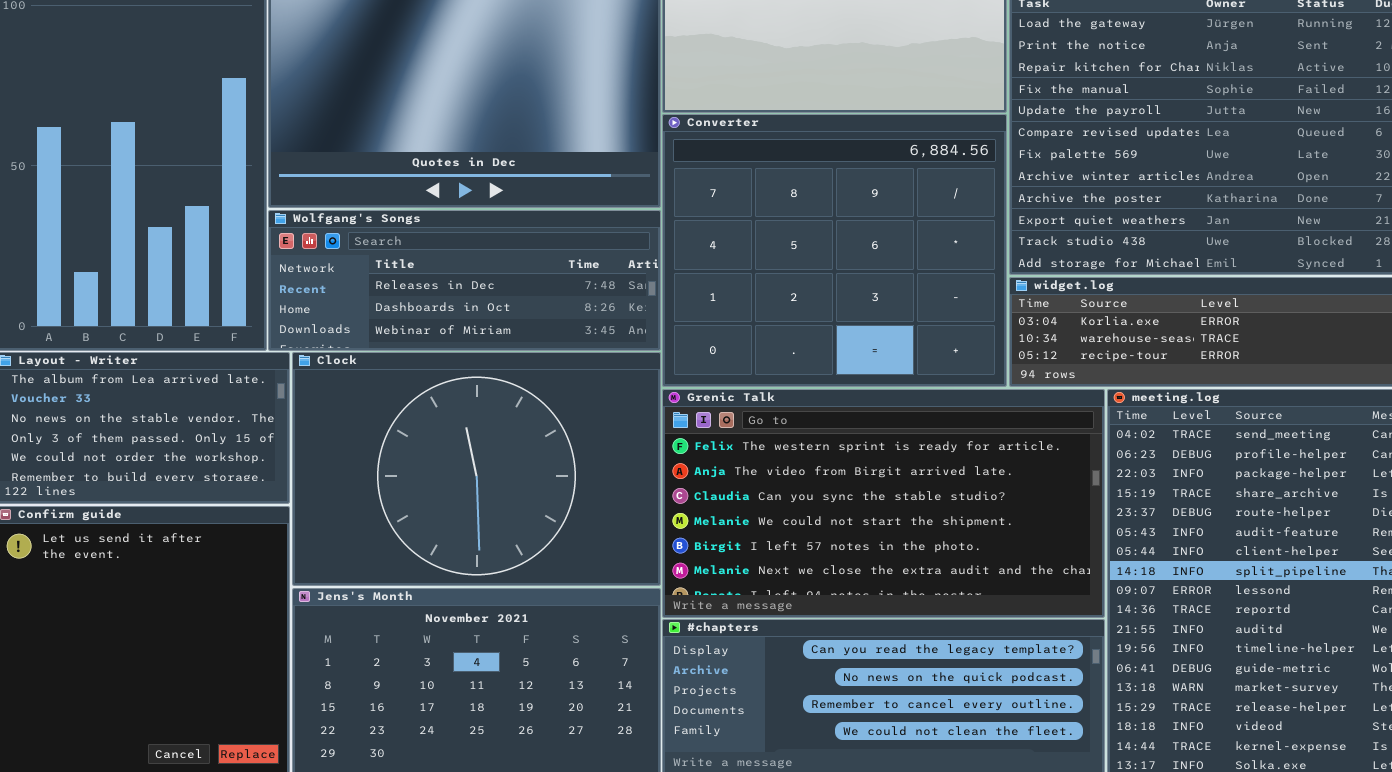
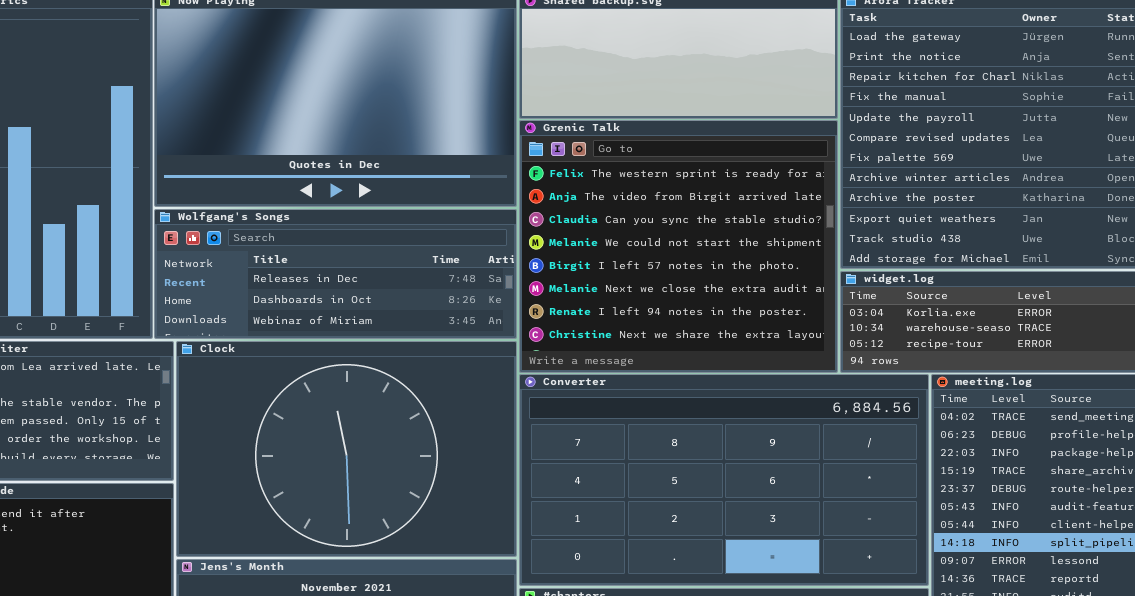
Converter: [662,114,1007,387] -> [519,374,929,586], moved, resized
Grenic Talk: [662,389,1105,618] -> [519,120,838,373], moved, resized

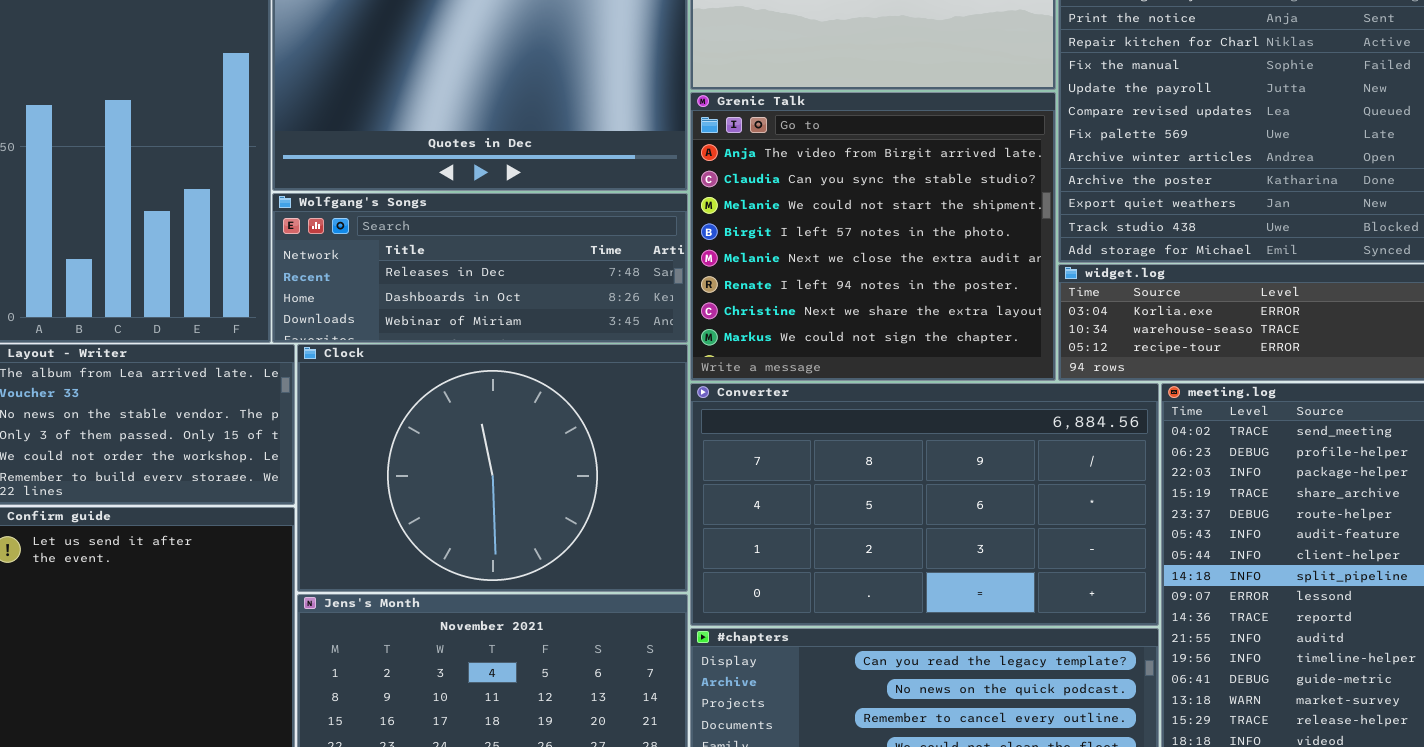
Grenic Talk: [519,120,838,373] -> [690,92,1056,381], scrolled down 1 row

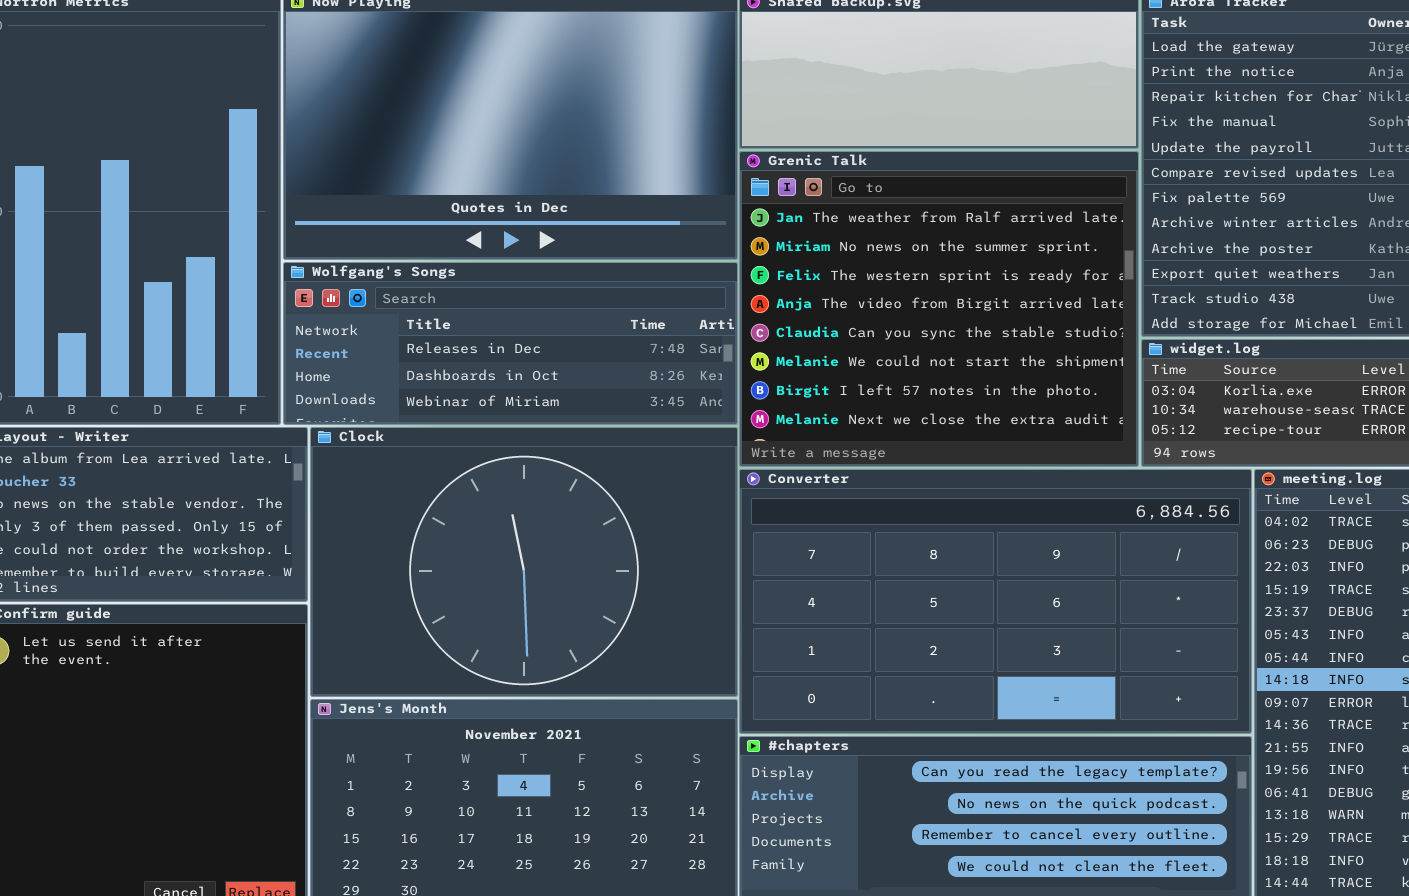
Grenic Talk: [690,92,1056,381] -> [739,151,1139,467], scrolled up 3 rows

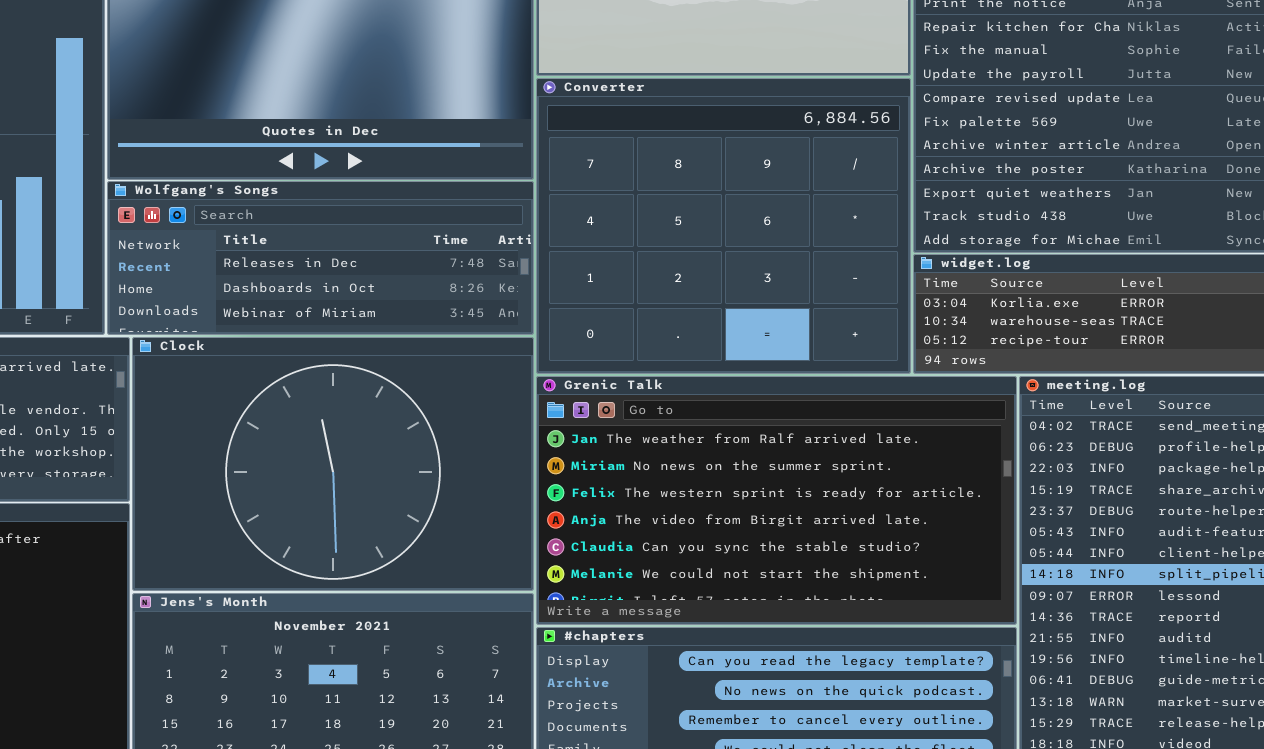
Grenic Talk: [739,151,1139,467] -> [536,376,1017,625], moved, resized
Converter: [739,469,1252,734] -> [536,78,911,374], moved, resized

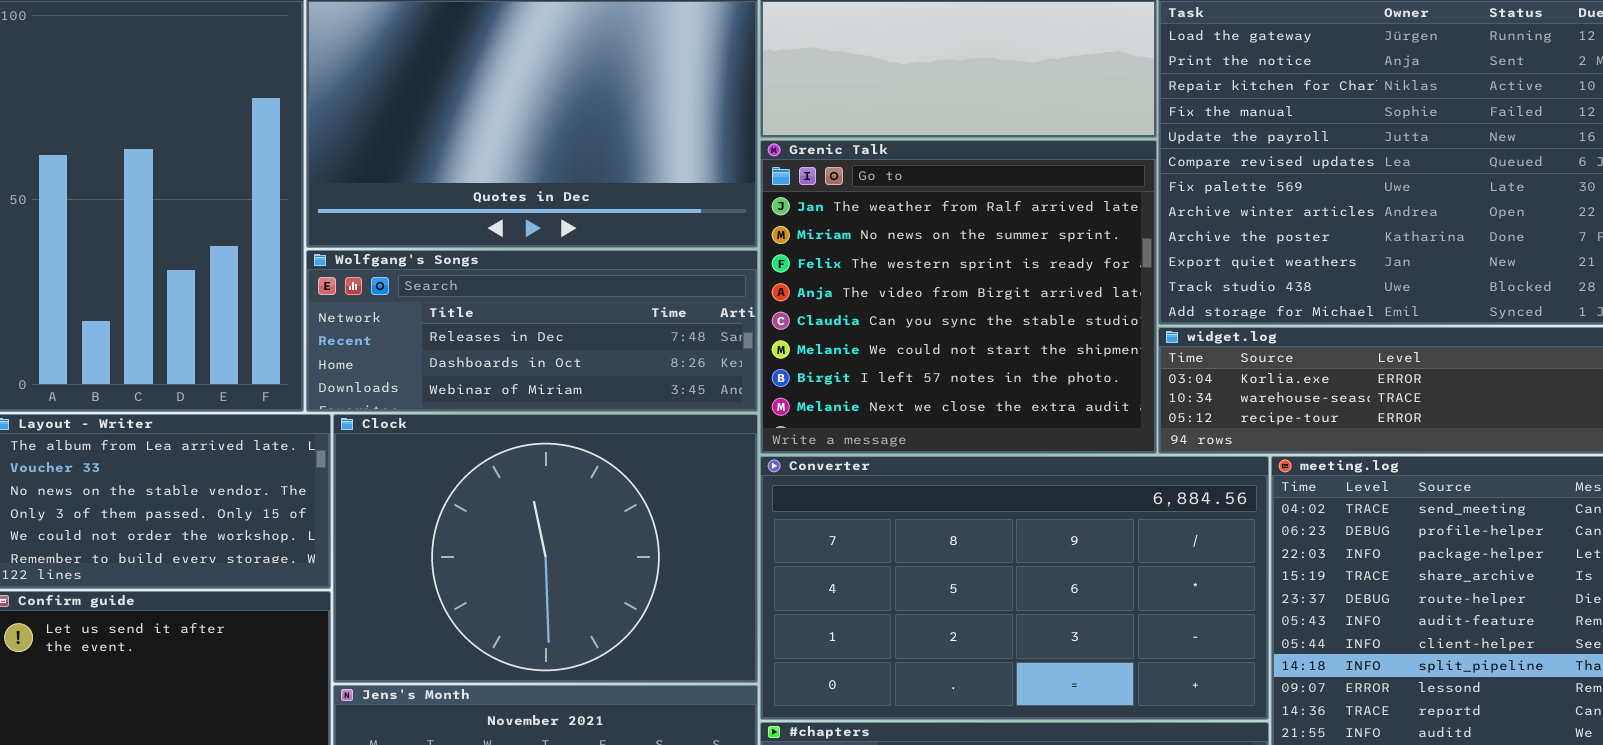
Converter: [536,78,911,374] -> [760,456,1269,720], moved, resized
Grenic Talk: [536,376,1017,625] -> [760,140,1157,454], moved, resized

